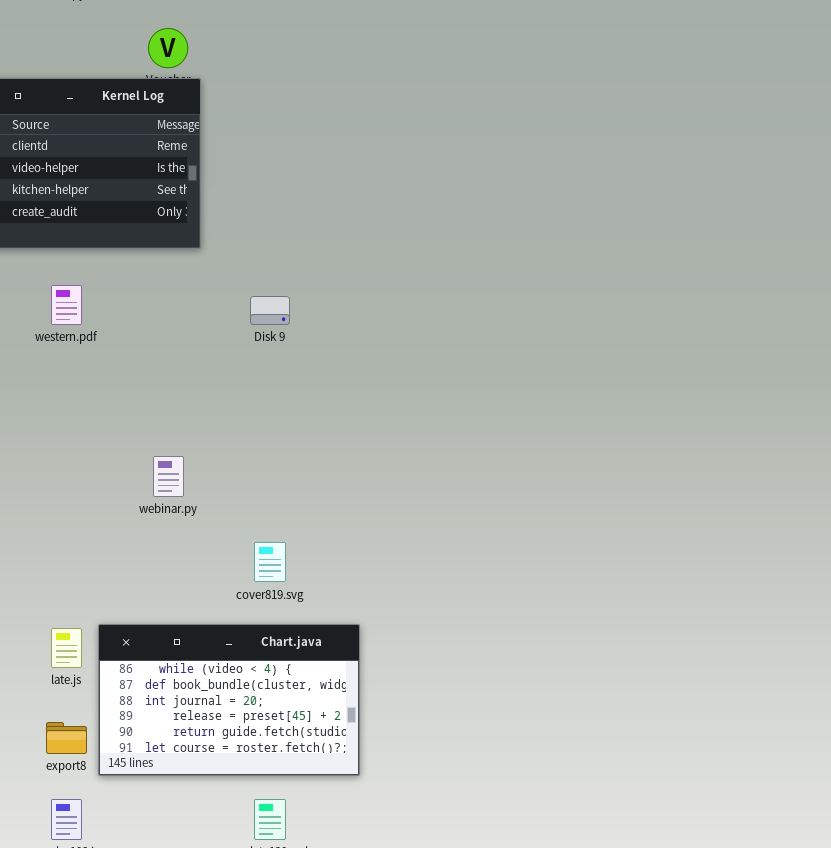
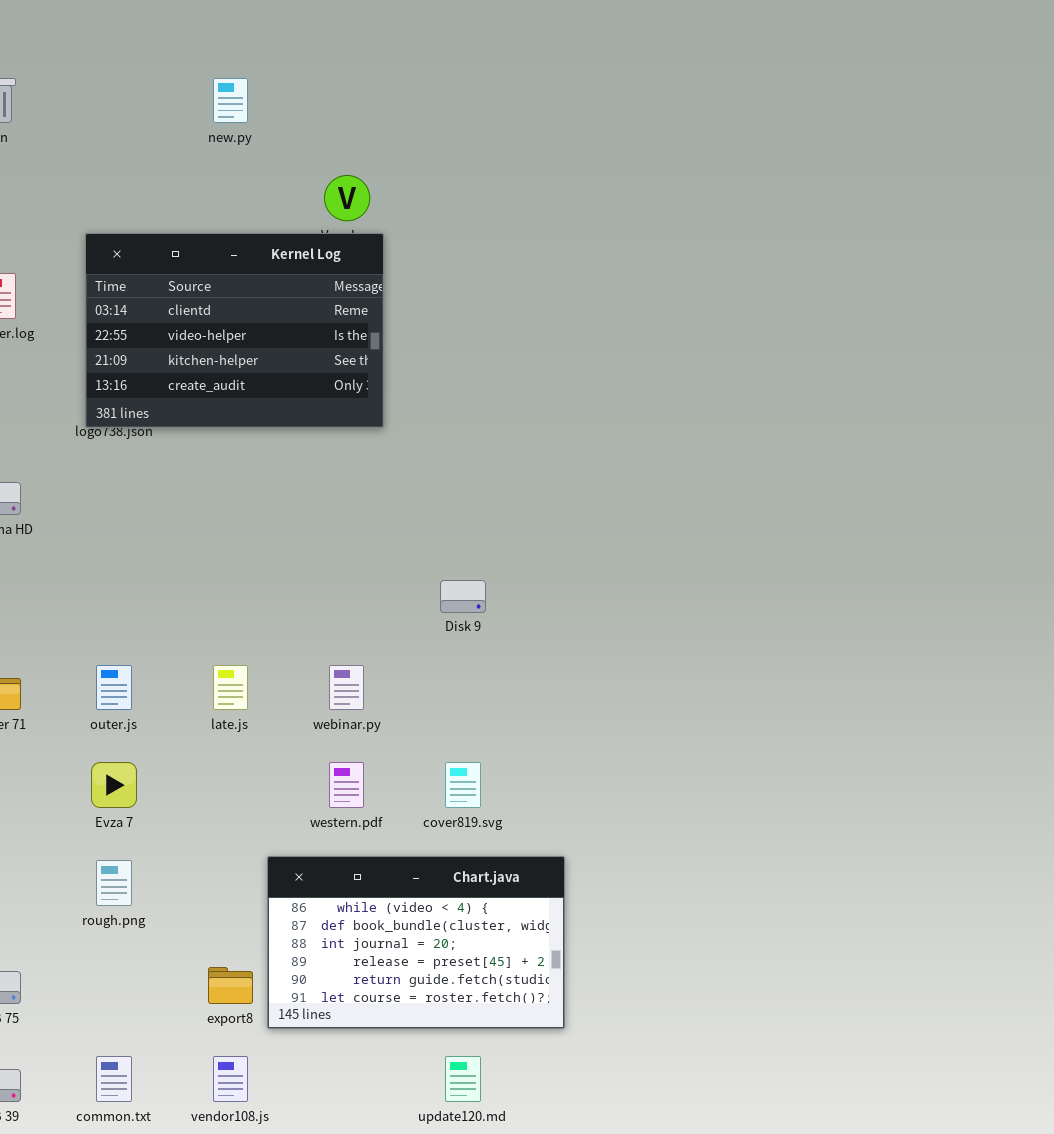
western.pdf: [51,285,82,325] -> [329,762,364,808], moved
Disk 9: [250,296,290,325] -> [440,580,486,613], moved
late.js: [51,628,82,668] -> [213,665,248,710], moved

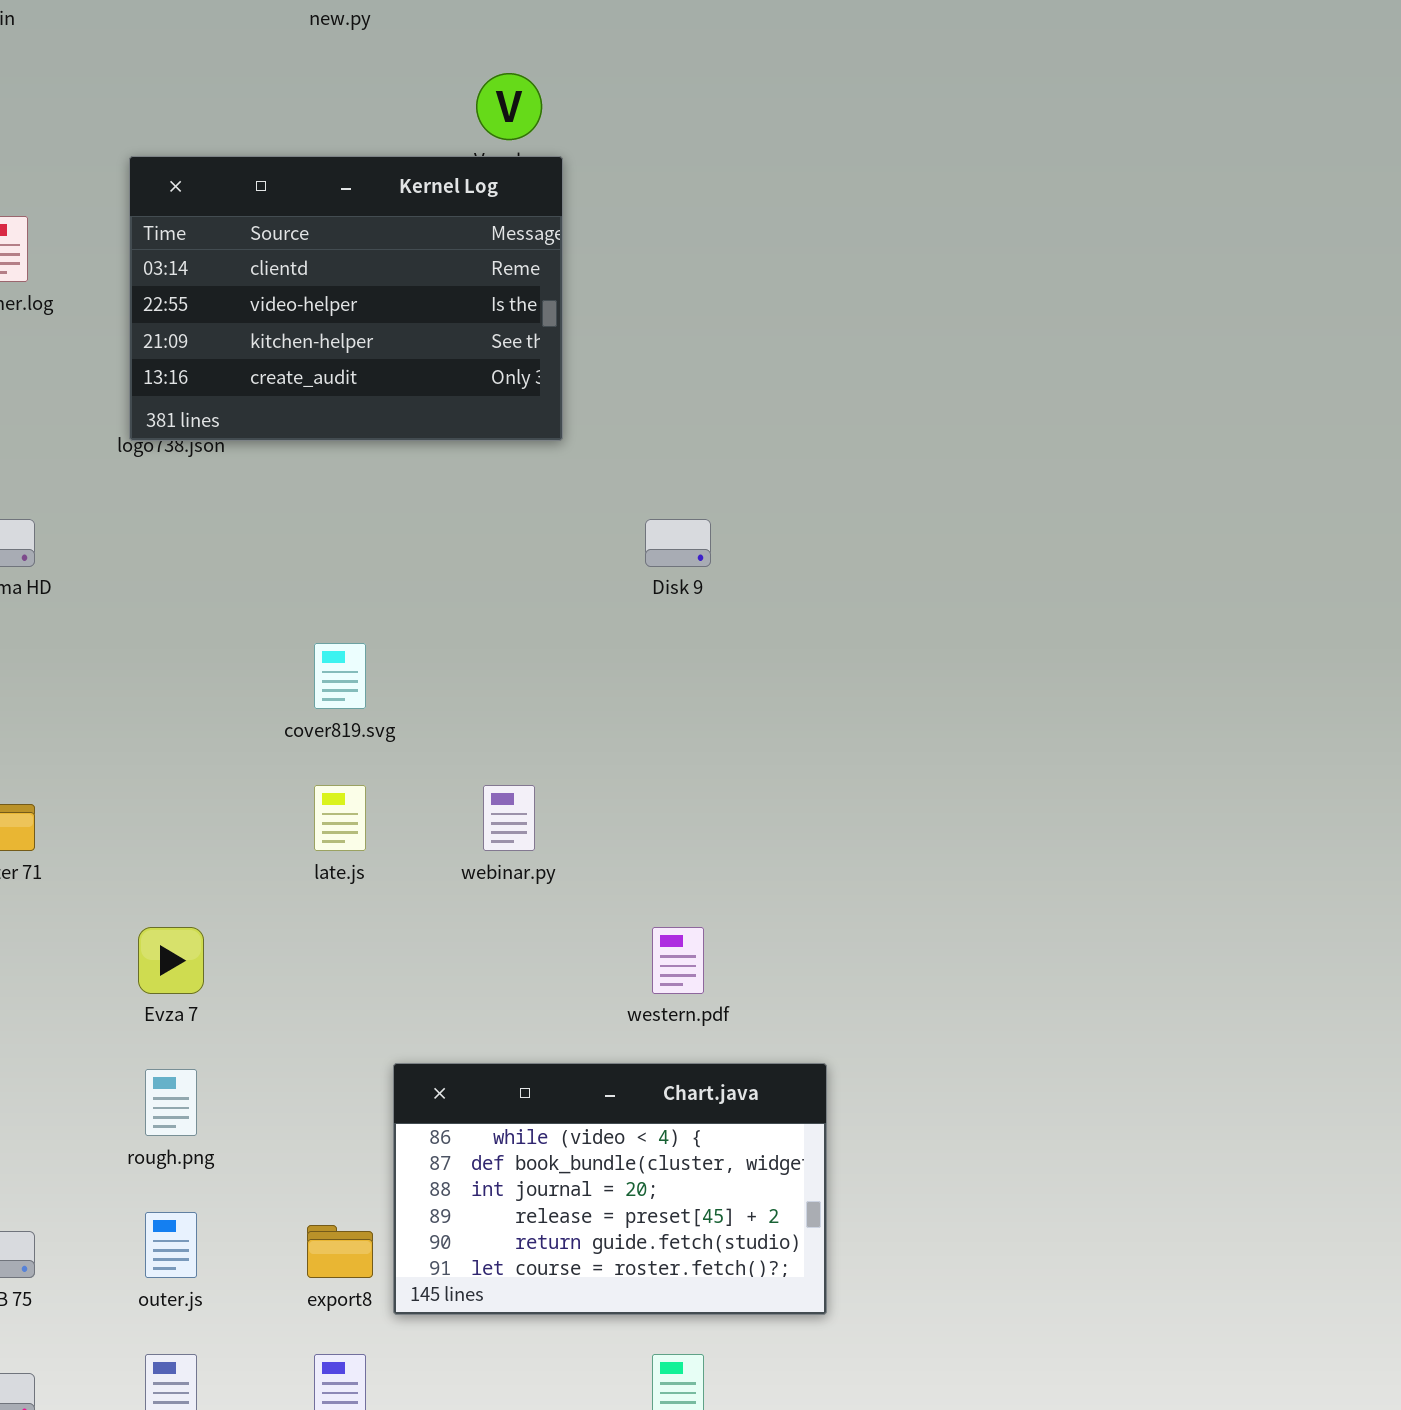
Disk 9: [440,580,486,613] -> [645,519,711,567], moved
outer.js: [96,665,132,710] -> [145,1212,197,1278], moved
western.pdf: [329,762,364,808] -> [652,927,704,994], moved
cover819.svg: [445,762,481,808] -> [314,643,366,709], moved

